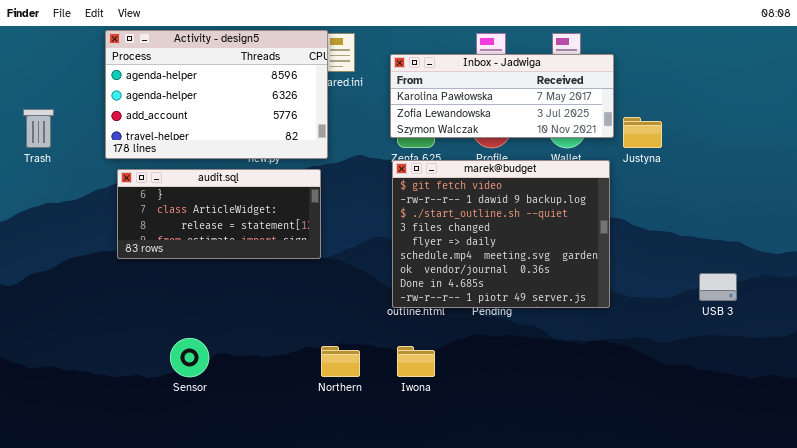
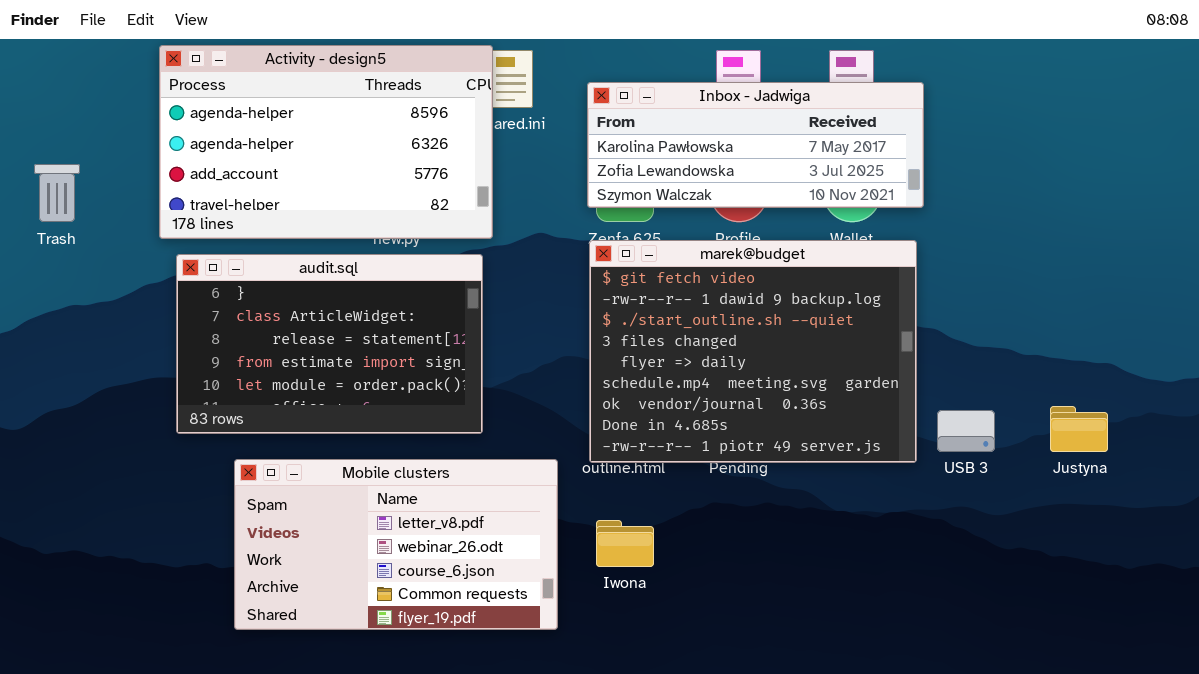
Justyna: [623,117,662,148] -> [1050,406,1108,452], moved
audit.sql: [117,169,321,259] -> [176,254,483,434], resized
USB 3: [699,273,737,301] -> [937,410,995,452], moved
Mobile clusters: none -> [234,459,558,630], opened

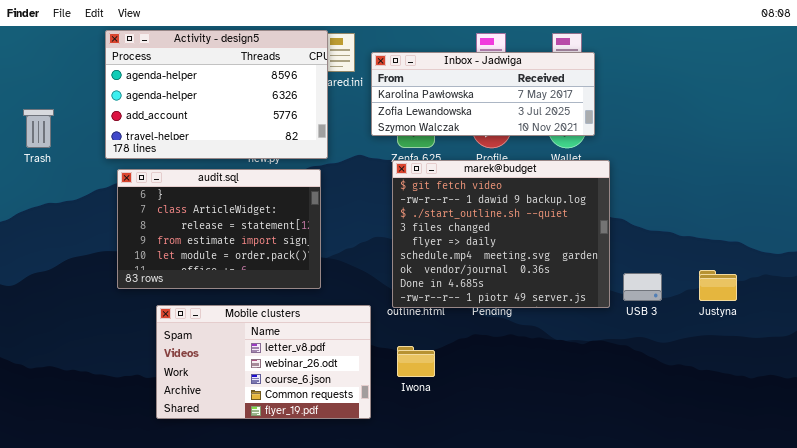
Inbox - Jadwiga: [587,82,924,208] -> [371,52,595,136], moved

